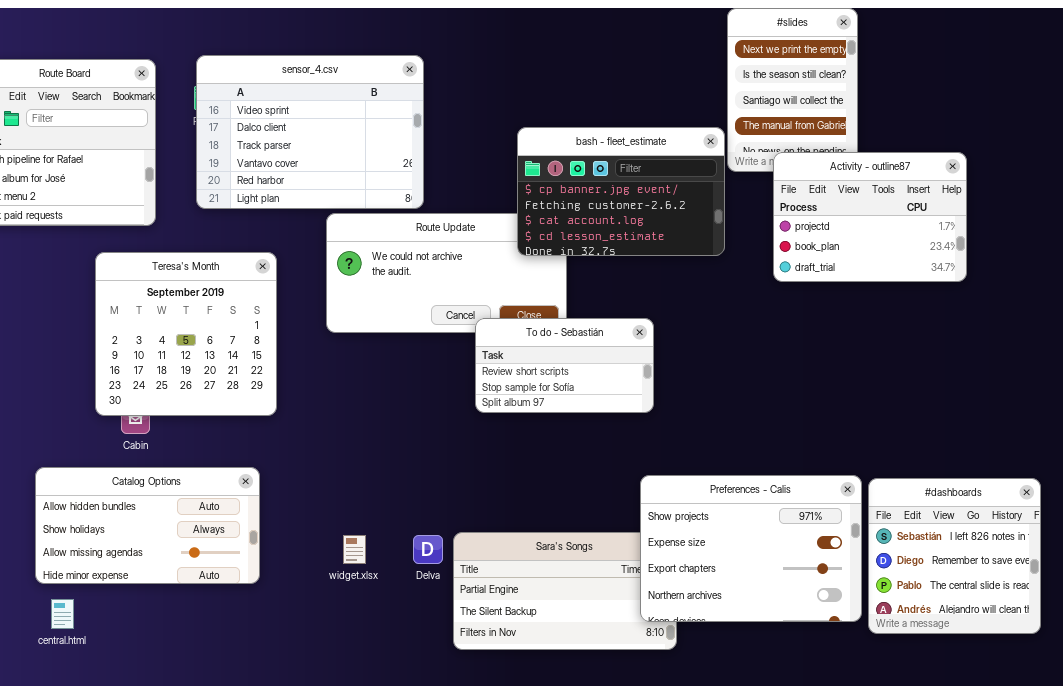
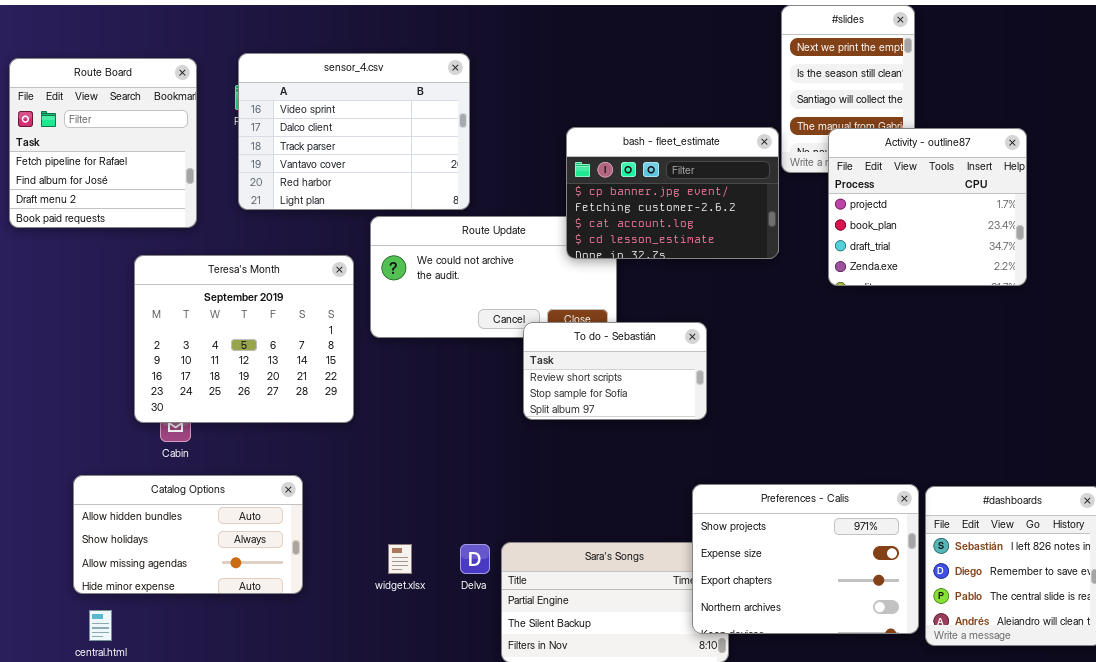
Activity - outline87: [773,152,967,282] -> [828,128,1027,286], resized
Teresa's Month: [95,252,277,416] -> [134,255,354,423], resized

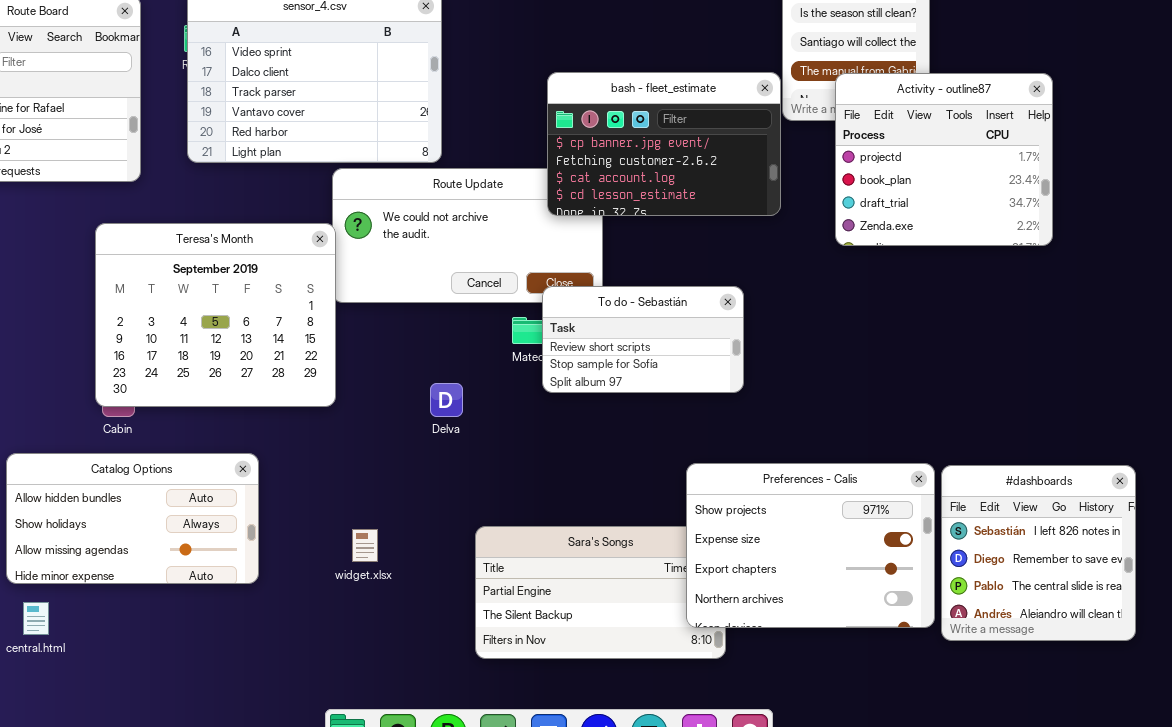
Teresa's Month: [134,255,354,423] -> [95,223,336,407], moved
To do - Sebastián: [523,322,707,420] -> [542,286,744,393], moved
Delva: [460,544,490,574] -> [430,383,463,417], moved

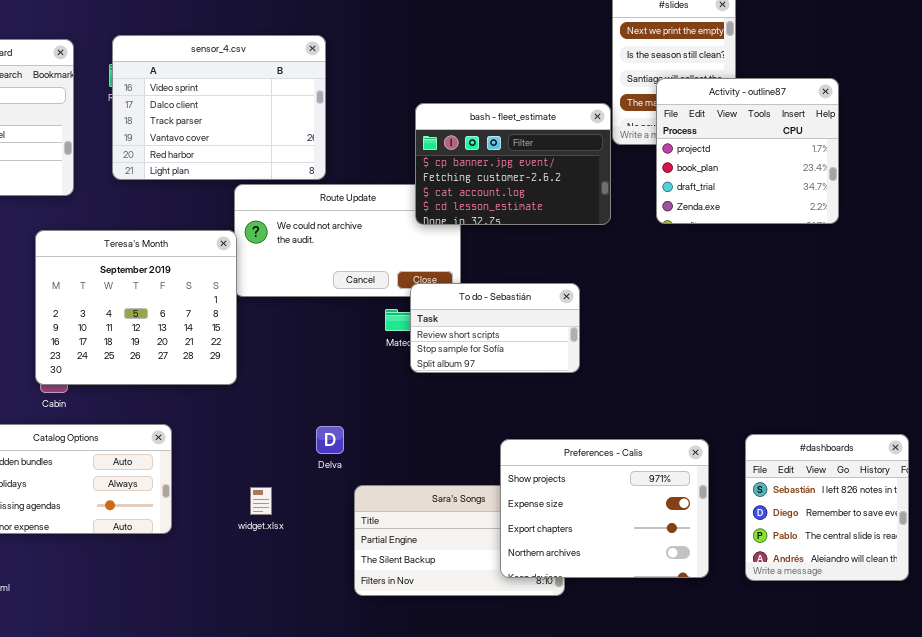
Activity - outline87: [835,73,1053,246] -> [656,78,839,224], moved
Delva: [430,383,463,417] -> [316,426,344,454], moved
Preferences - Calis: [686,463,935,628] -> [500,439,709,578], moved

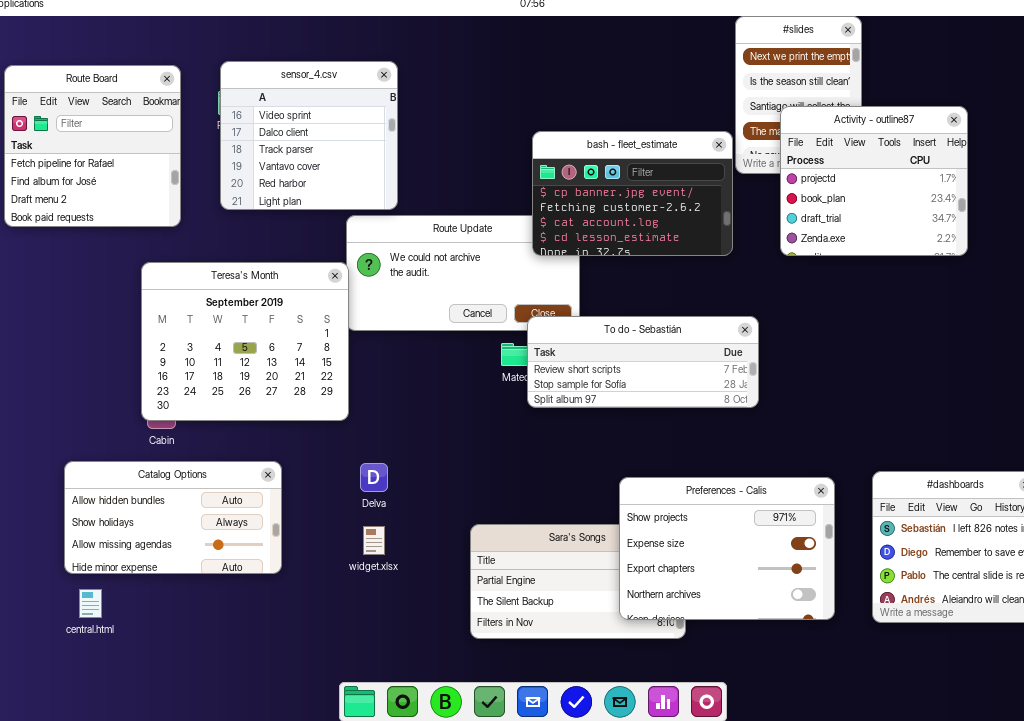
sensor_4.csv: [112,35,326,180] -> [220,61,398,210], resized
To do - Sebastián: [410,283,580,373] -> [527,316,759,408], resized
Delva: [316,426,344,454] -> [360,463,388,492], moved

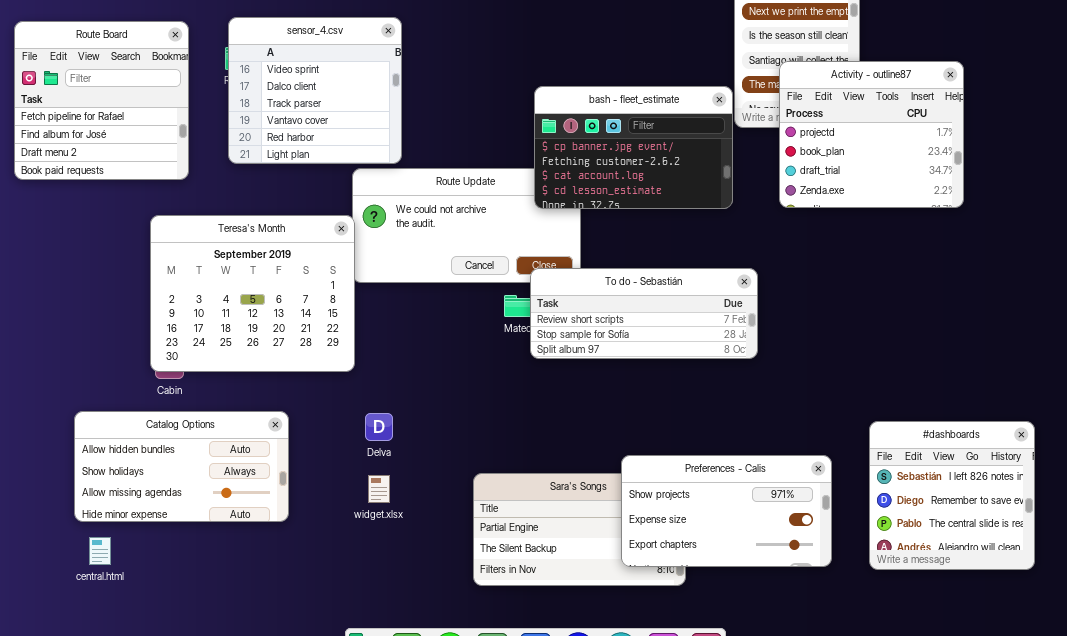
Preferences - Calis: [619,477,835,620] -> [621,455,832,567], resized

